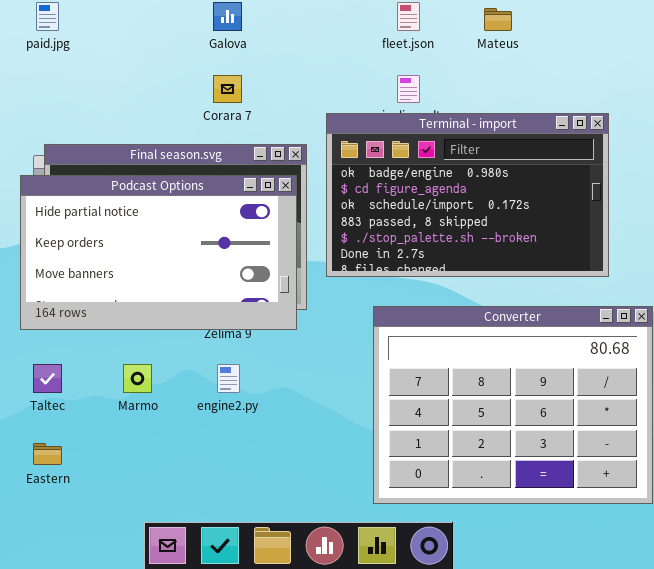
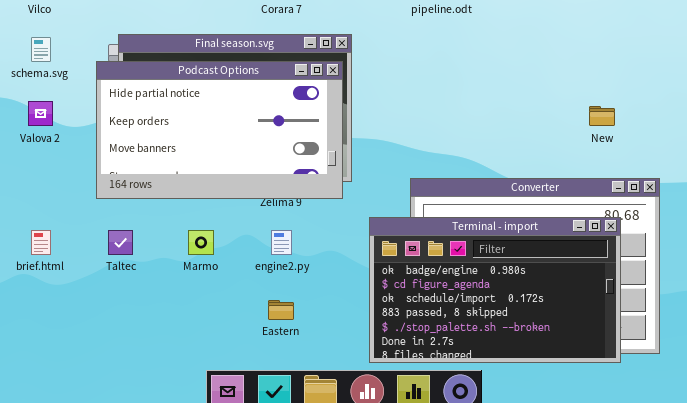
Terminal - import: [326,113,609,277] -> [369,217,621,363], moved
Eastern: [33,443,62,465] -> [268,300,294,320], moved

